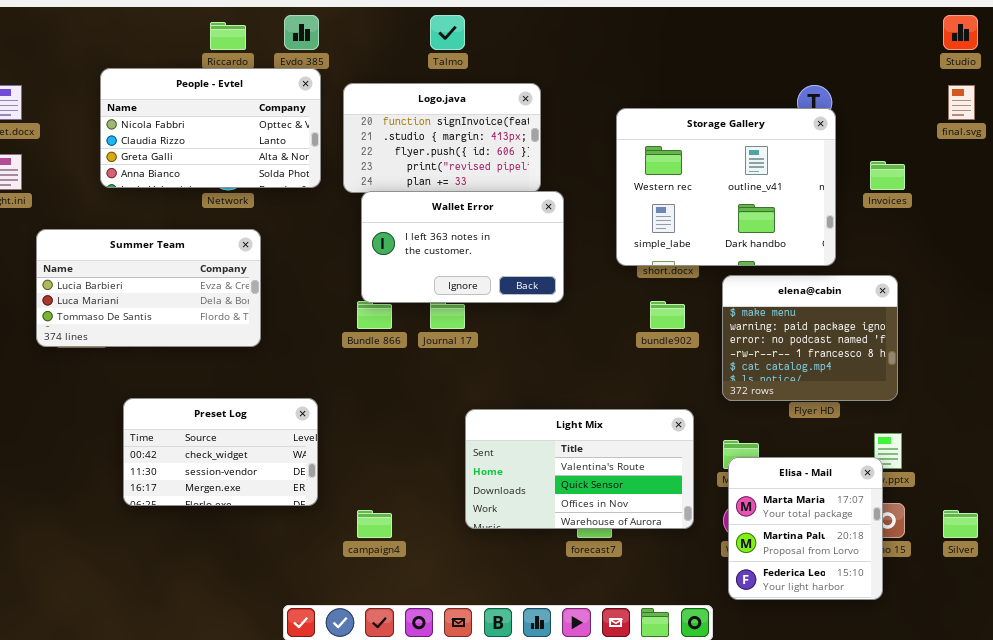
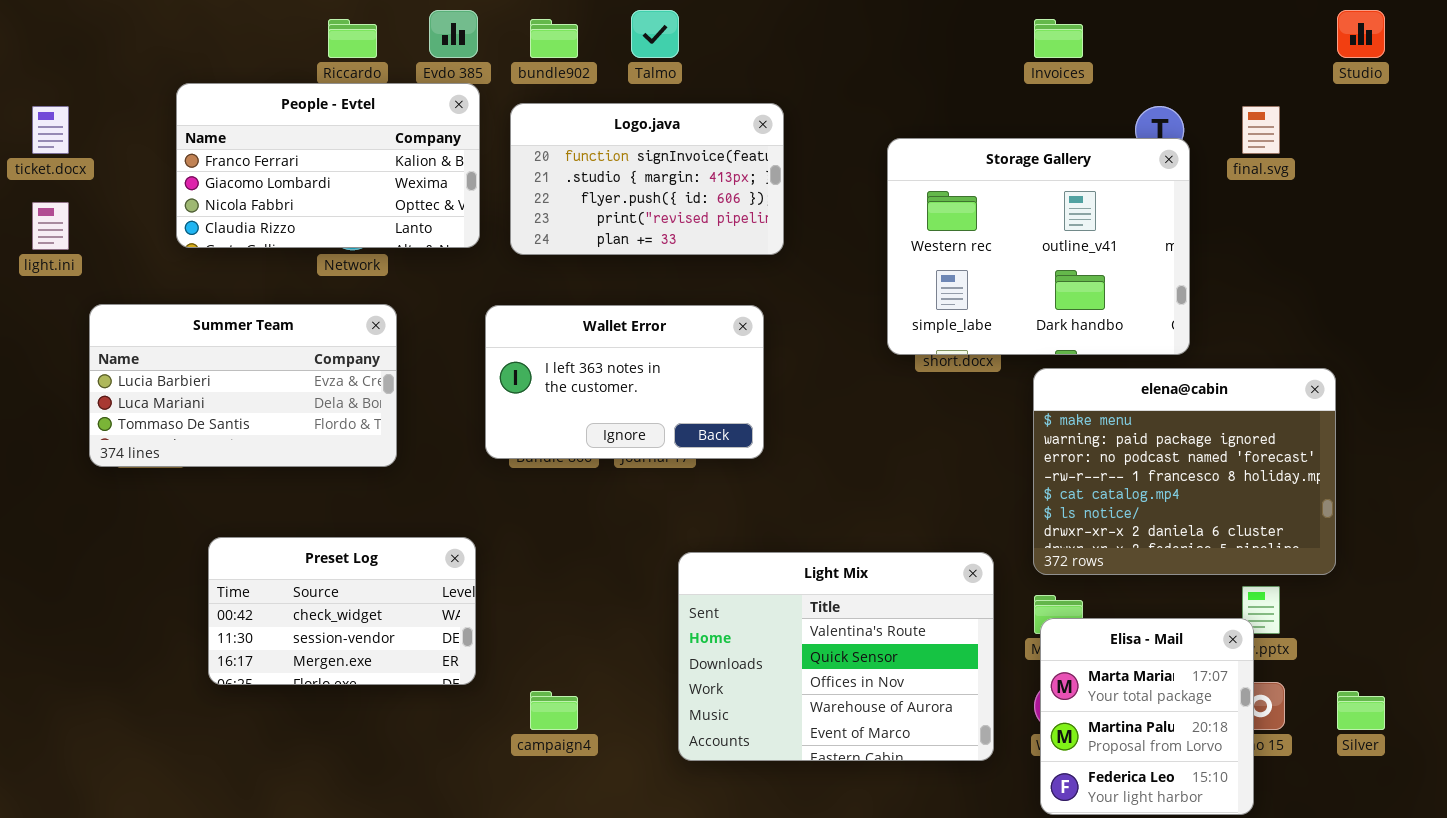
People - Evtel: [100,68,321,188] -> [176,83,480,248], scrolled up 2 rows
final.svg: [948,85,975,120] -> [1242,106,1280,154], moved
Invoices: [870,161,905,190] -> [1034,19,1083,58], moved
Wallet Error: [361,191,564,303] -> [485,305,764,459], moved
elena@cabin: [722,275,898,401] -> [1033,368,1336,575], resized
bundle902: [650,301,685,329] -> [530,19,578,58], moved
Light Mix: [465,409,694,529] -> [678,552,994,761], resized

